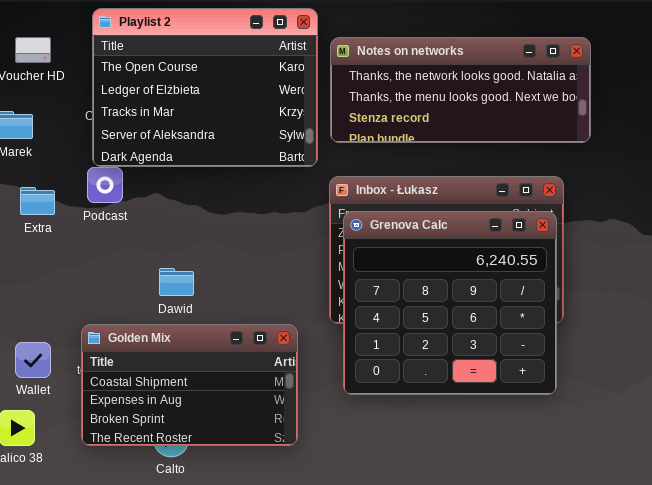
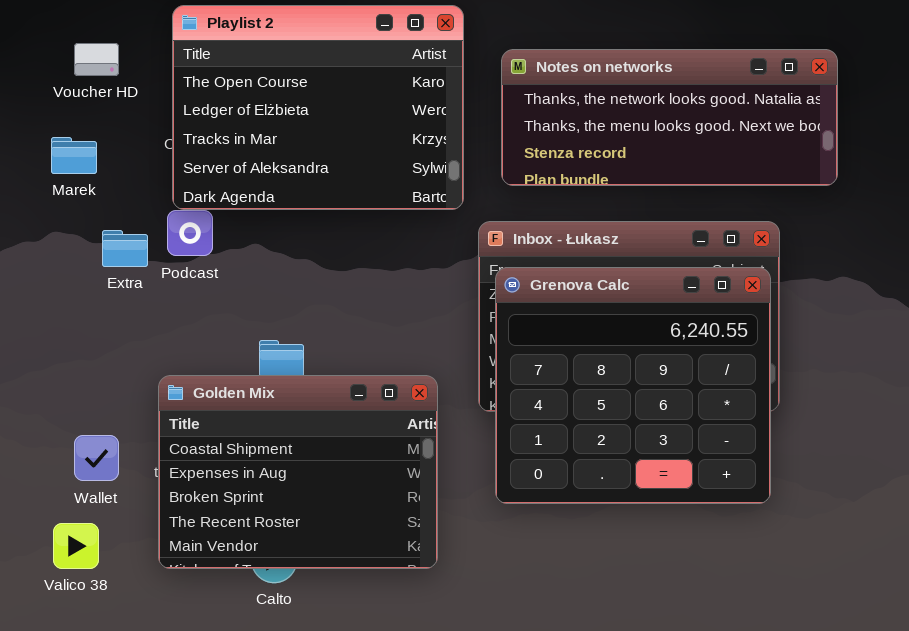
Notes on networks: [330,37,591,143] -> [501,49,838,186], moved
Extra: [20,187,55,215] -> [102,230,148,267], moved
Golden Mix: [81,324,298,446] -> [158,375,438,569], resized

